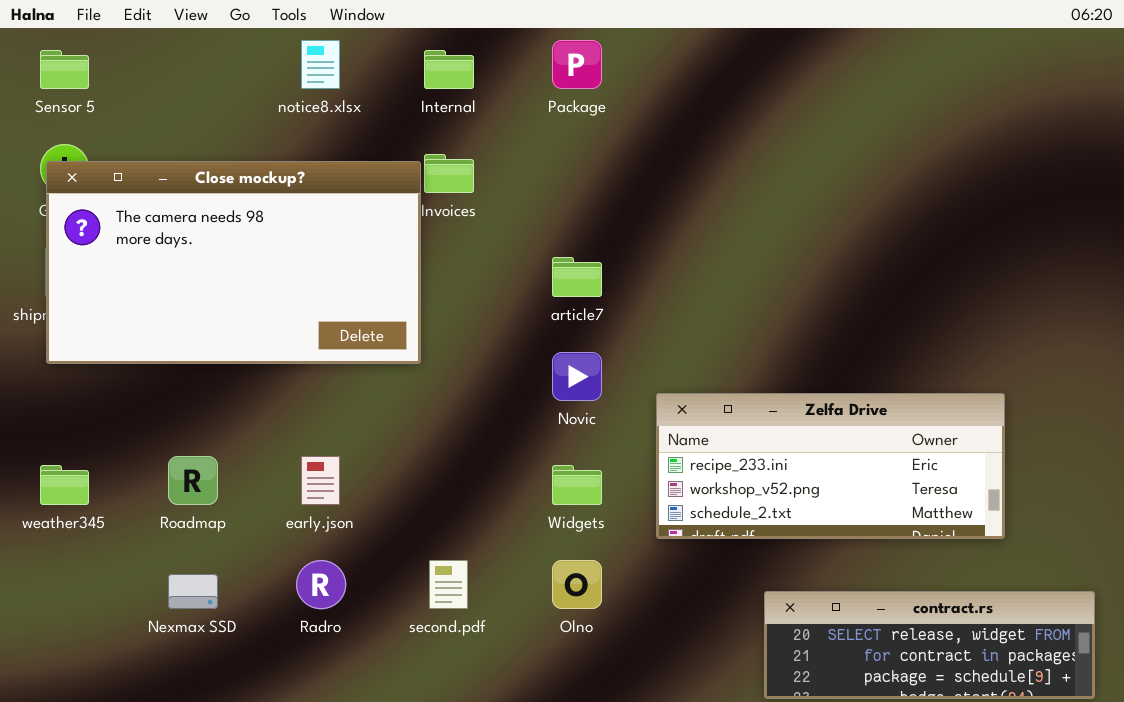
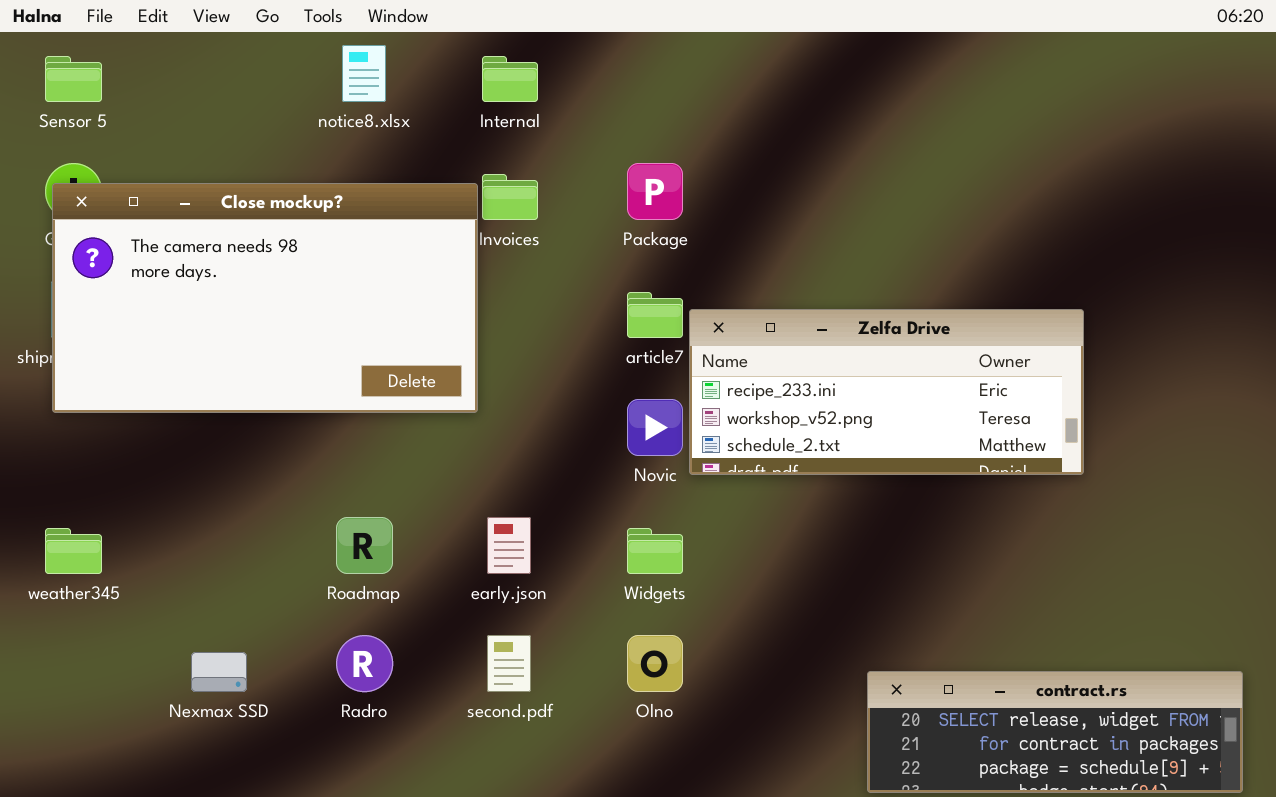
Package: [552,40,602,89] -> [627,163,683,220], moved
Zelfa Drive: [656,393,1005,539] -> [689,309,1084,475], moved
Roadmap: [168,456,218,505] -> [336,517,393,574], moved
early.json: [301,456,340,505] -> [487,517,531,574], moved

